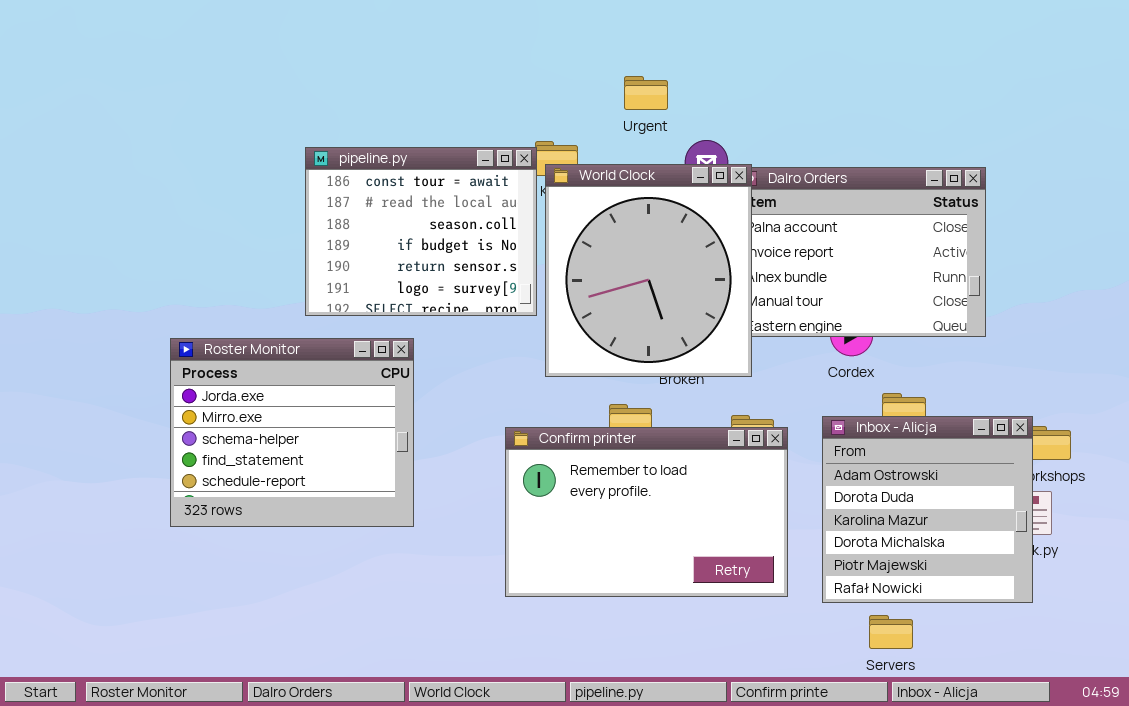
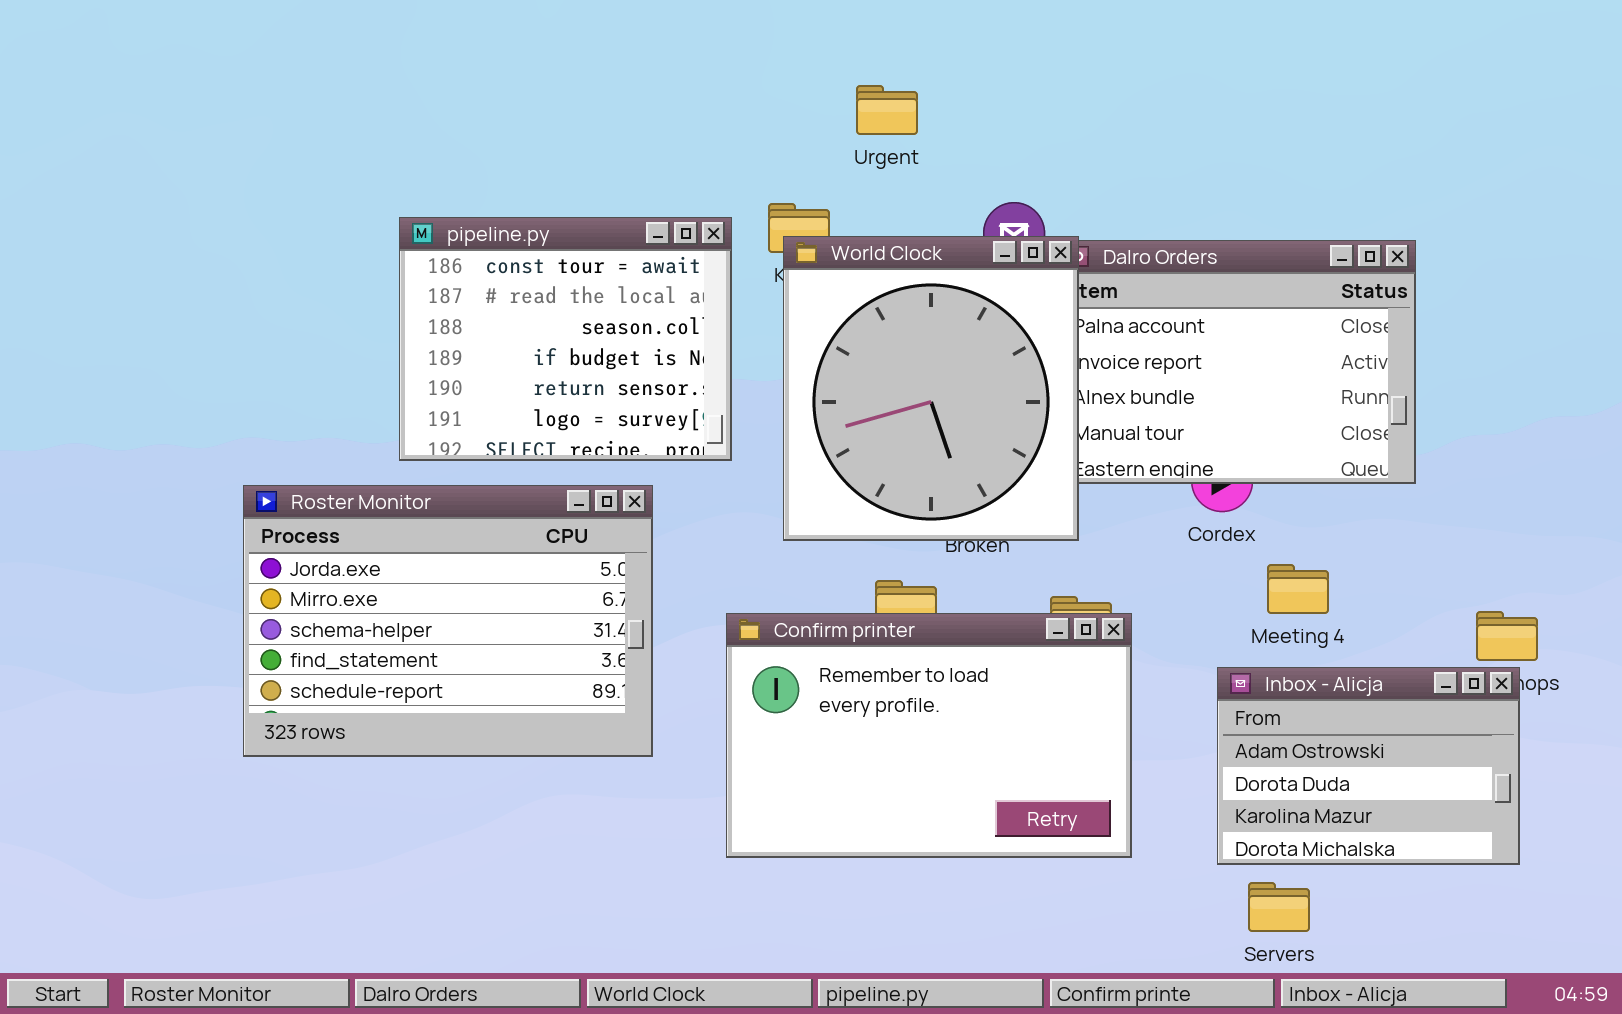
Urgent: [624,76,668,110] -> [856,85,918,135], moved
pipeline.py: [305,147,537,316] -> [399,217,732,461], moved
Roster Monitor: [170,338,414,527] -> [243,485,653,757], resized
Inbox - Alicja: [822,416,1033,603] -> [1217,667,1520,865], moved, resized

